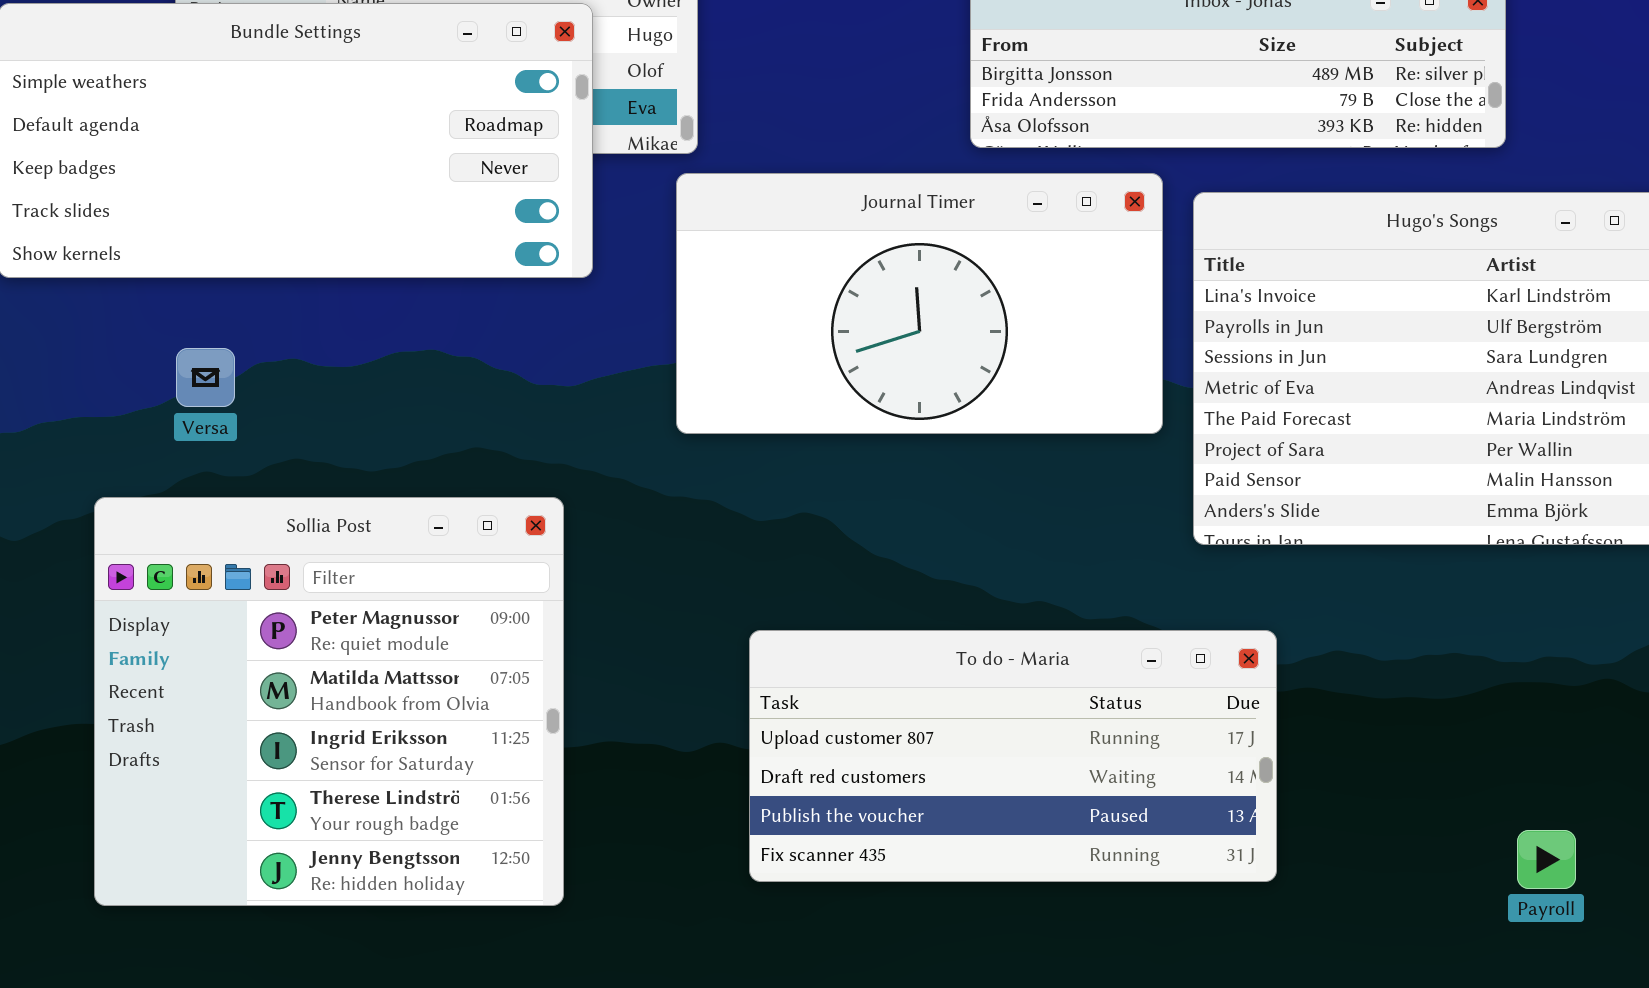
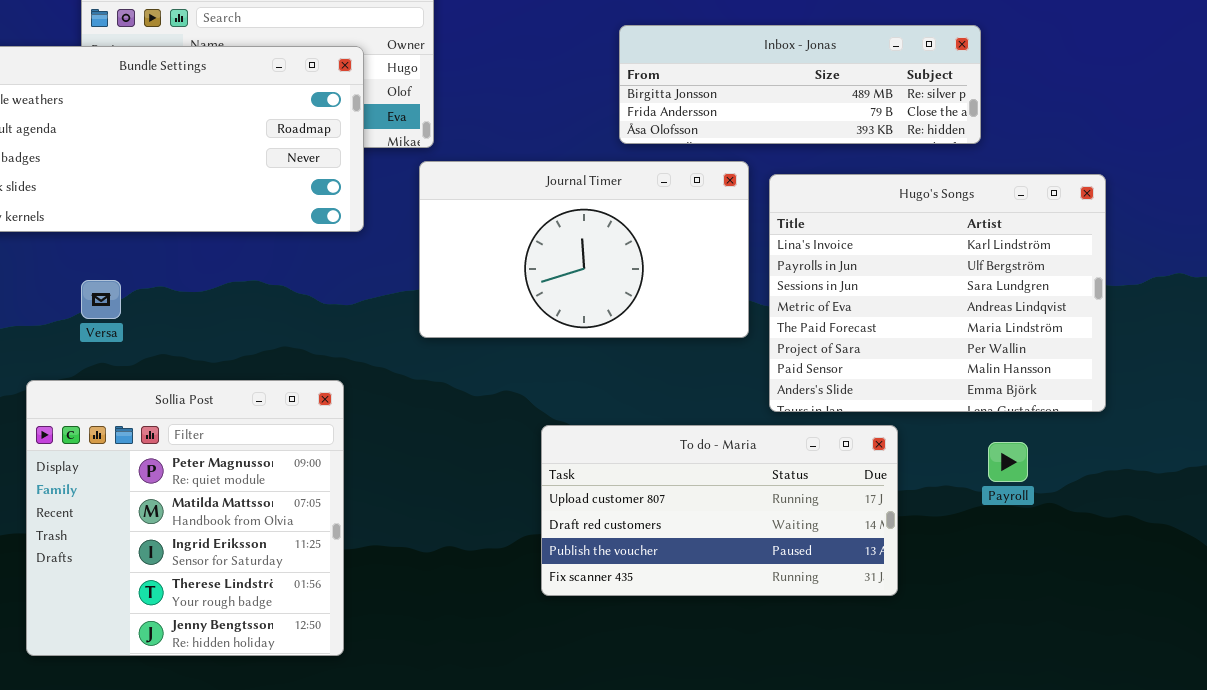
To do - Maria: [749,630,1277,882] -> [541,425,898,596], moved
Payroll: [1517,830,1576,889] -> [988,442,1028,482], moved

